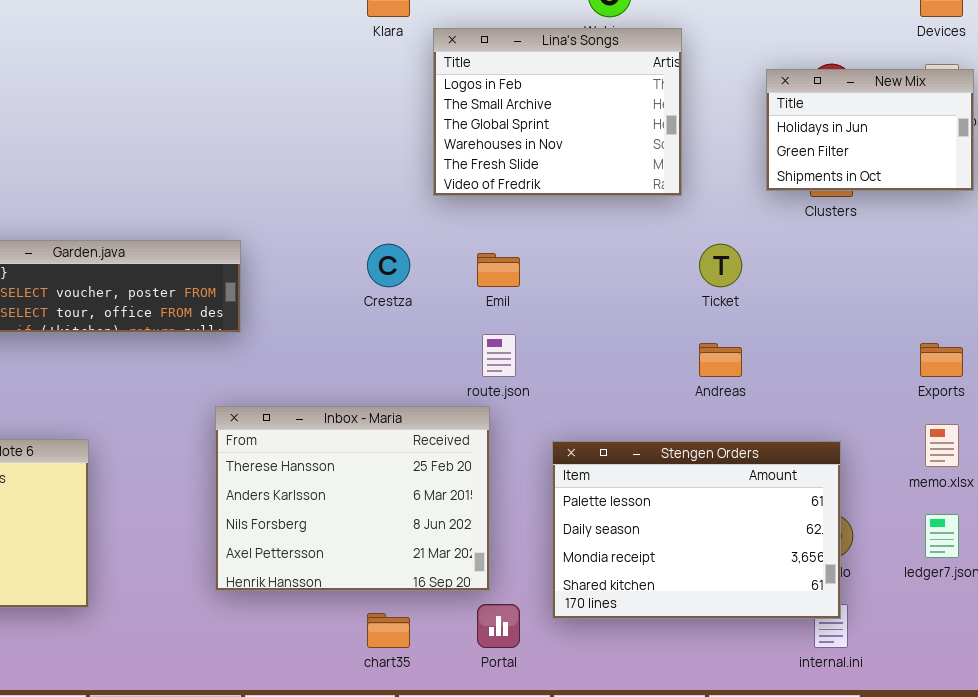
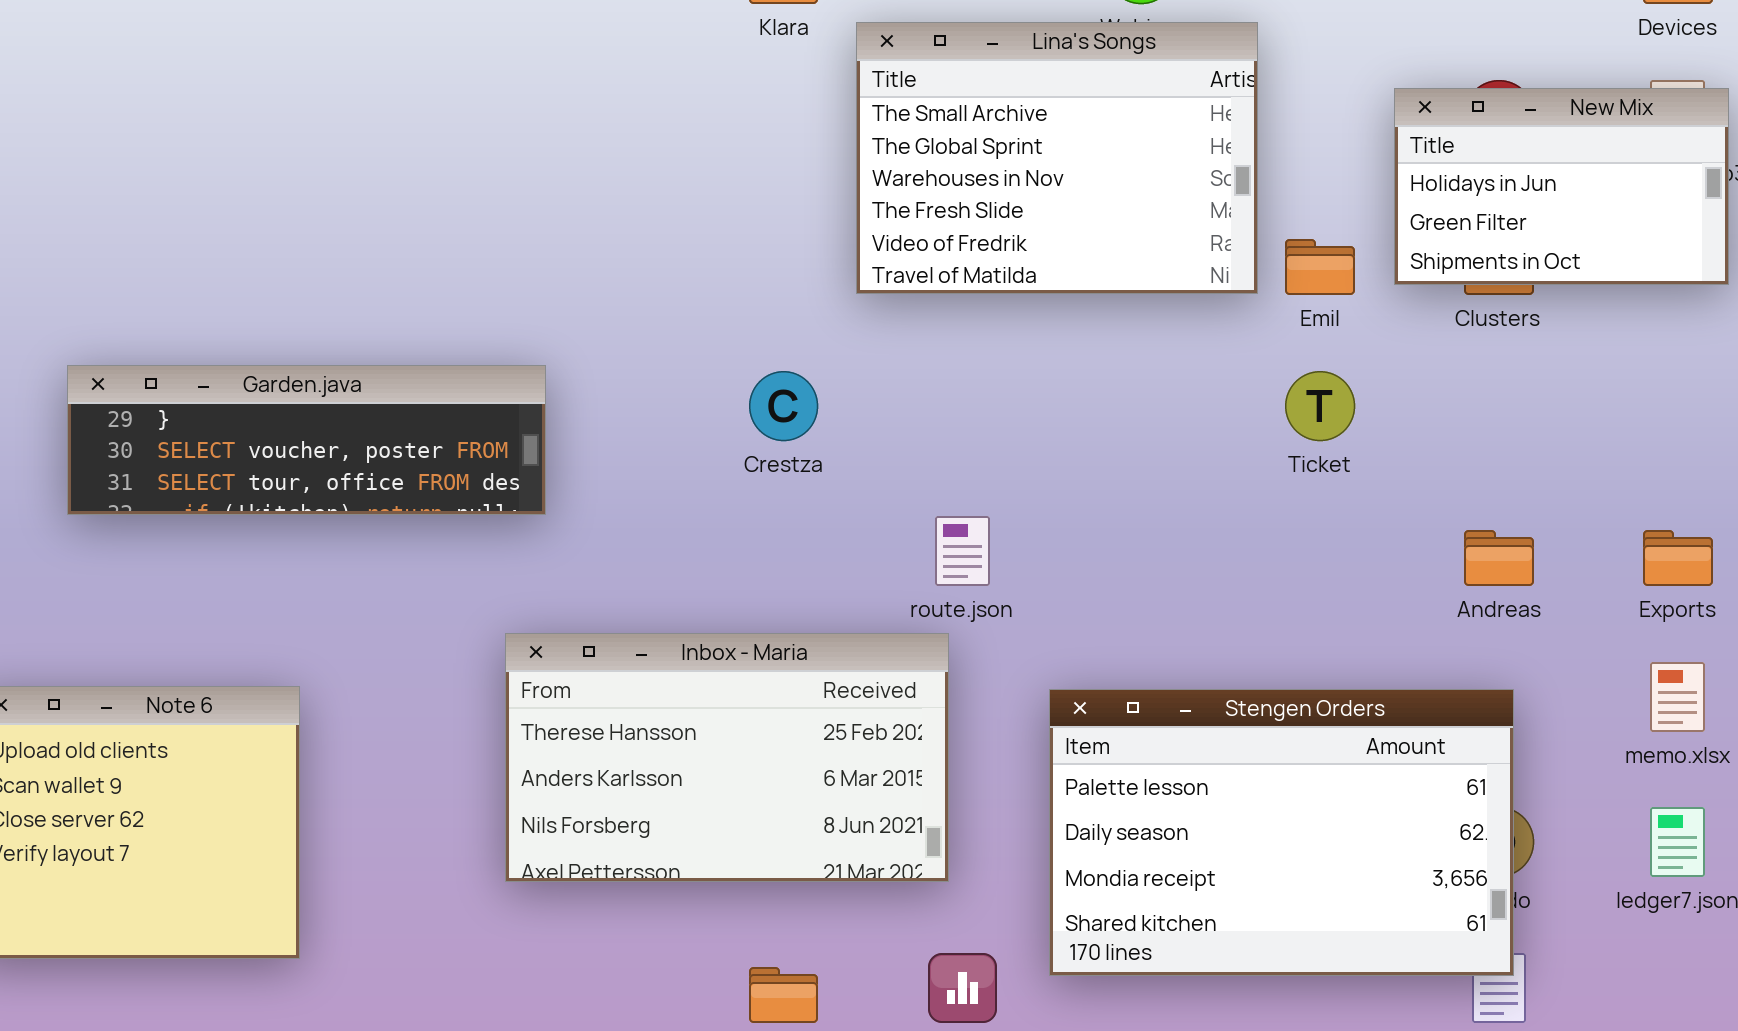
Lina's Songs: [433,28,682,196] -> [856,22,1258,294], scrolled down 1 row
Emil: [477,253,520,287] -> [1285,239,1355,295], moved
Andreas: [699,343,742,377] -> [1464,530,1534,586], moved
Inbox - Maria: [215,406,490,591] -> [505,633,949,882], resized

